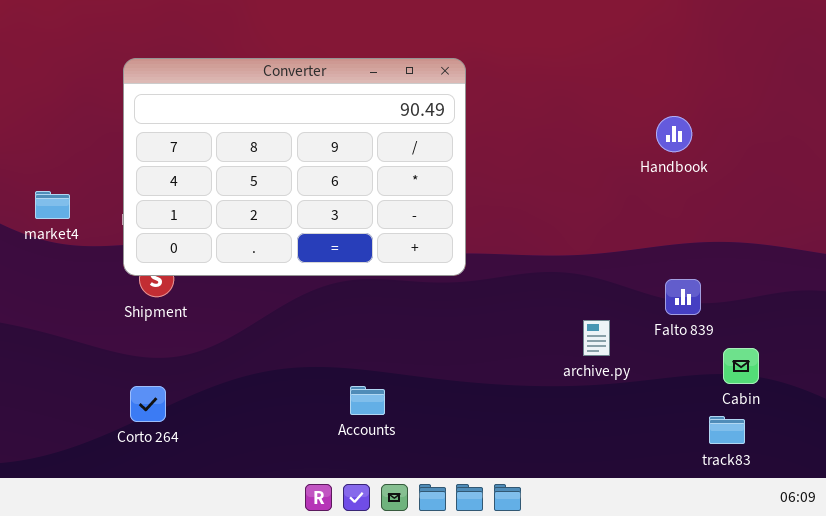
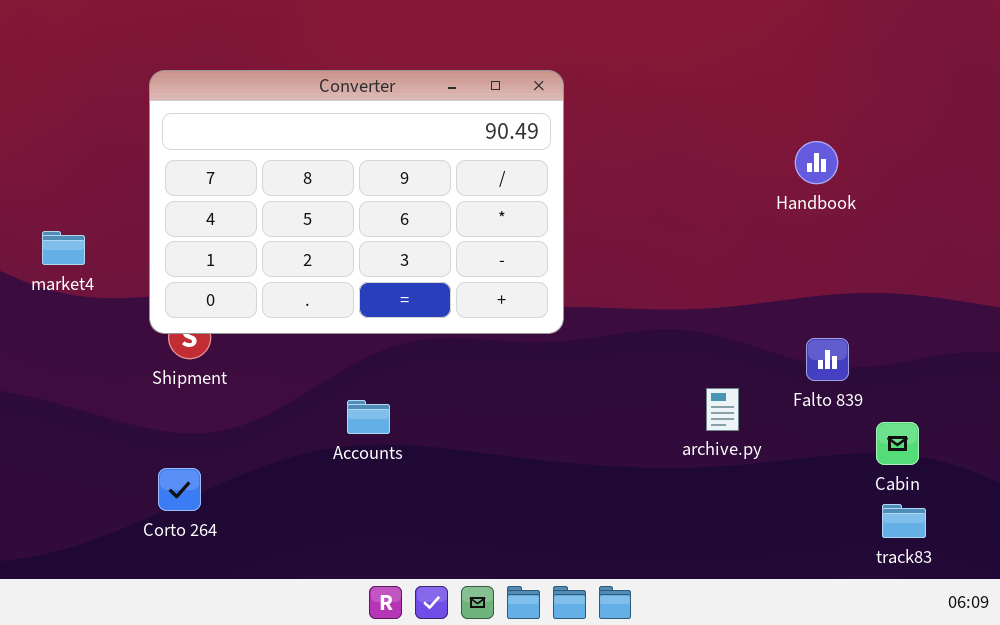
Accounts: [350,386,385,415] -> [347,400,390,434], moved
track83: [709,416,745,444] -> [882,504,926,538], moved

